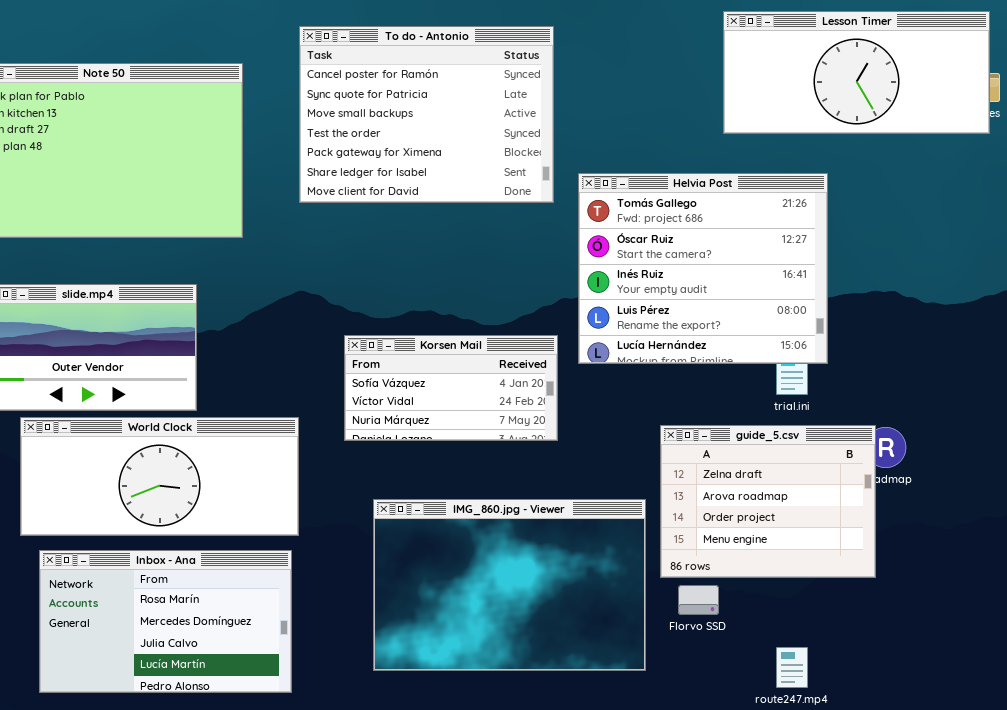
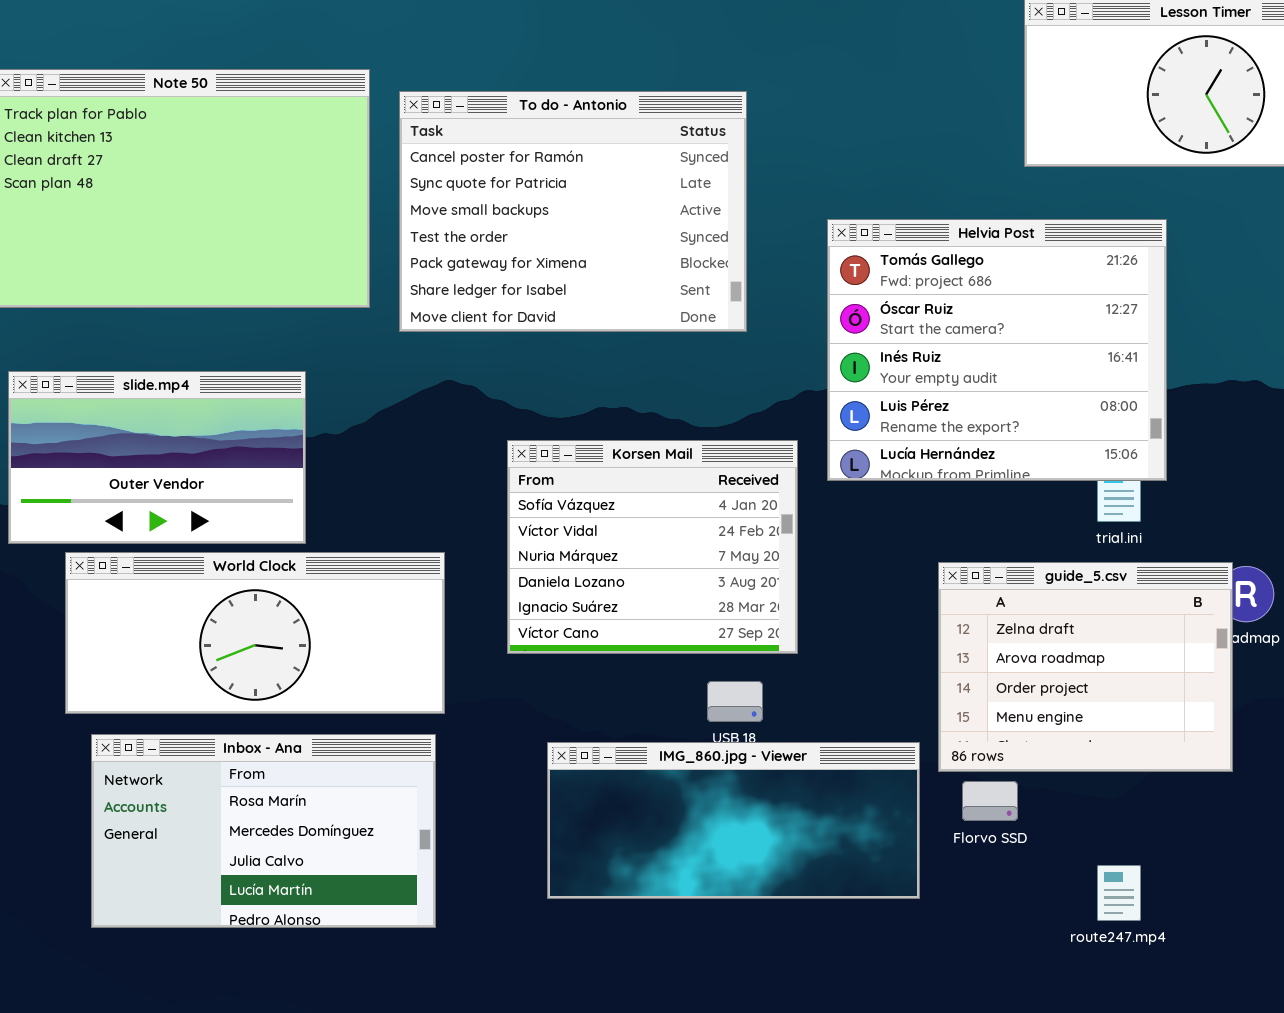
To do - Antonio: [299,26,554,203] -> [399,91,747,332], moved
Korsen Mail: [344,335,558,441] -> [507,440,798,654], resized
IMG_860.jpg - Viewer: [373,499,646,671] -> [547,742,920,899], resized

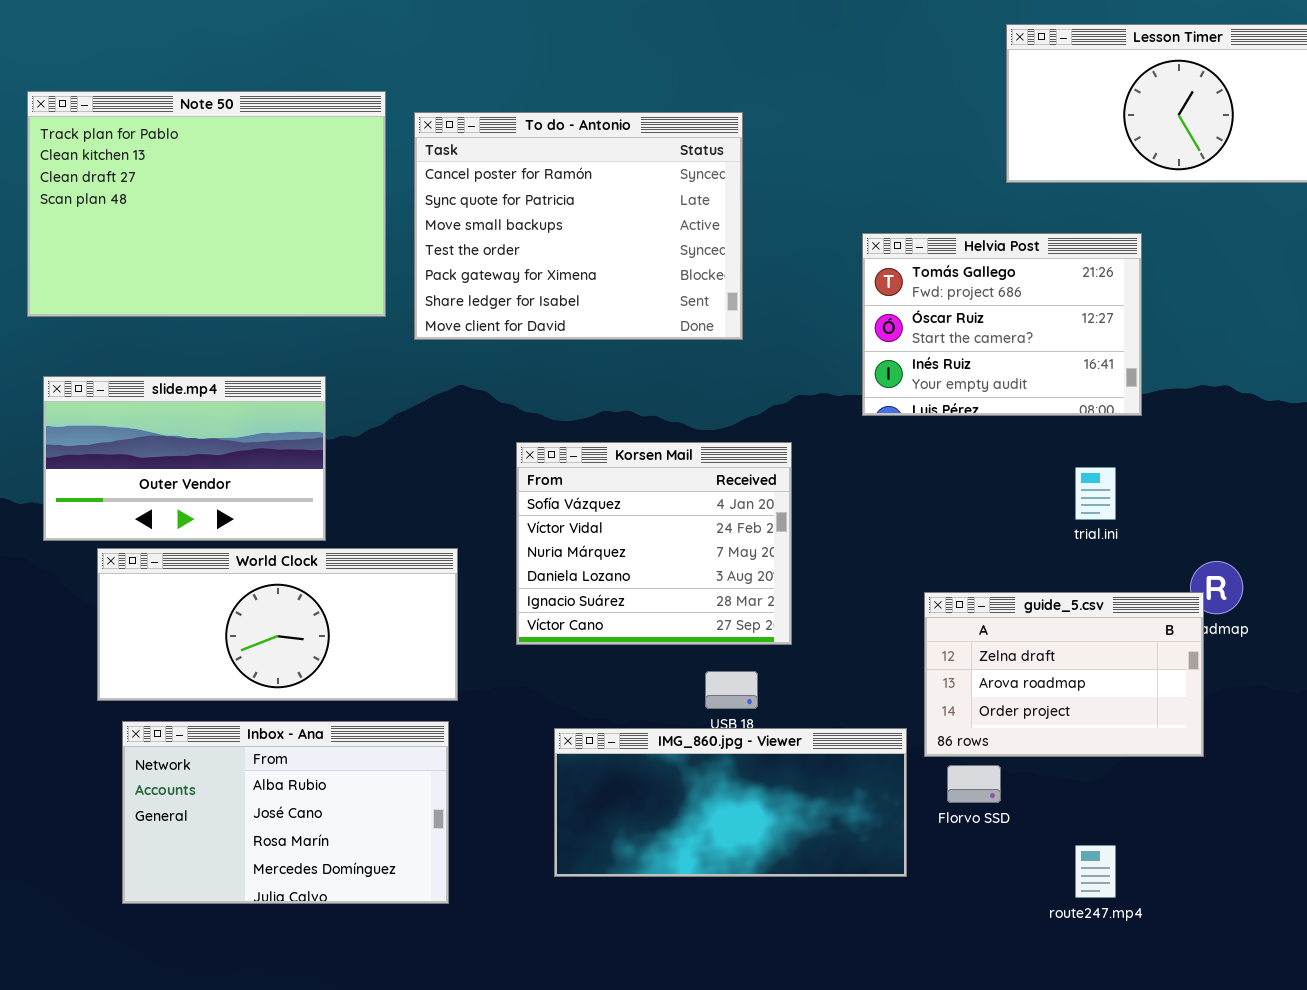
Helvia Post: [827,219,1167,481] -> [862,233,1142,416], resized
guide_5.csv: [938,562,1233,772] -> [924,592,1204,757], resized
Inbox - Ana: [91,734,436,928] -> [122,721,449,904], scrolled up 2 rows

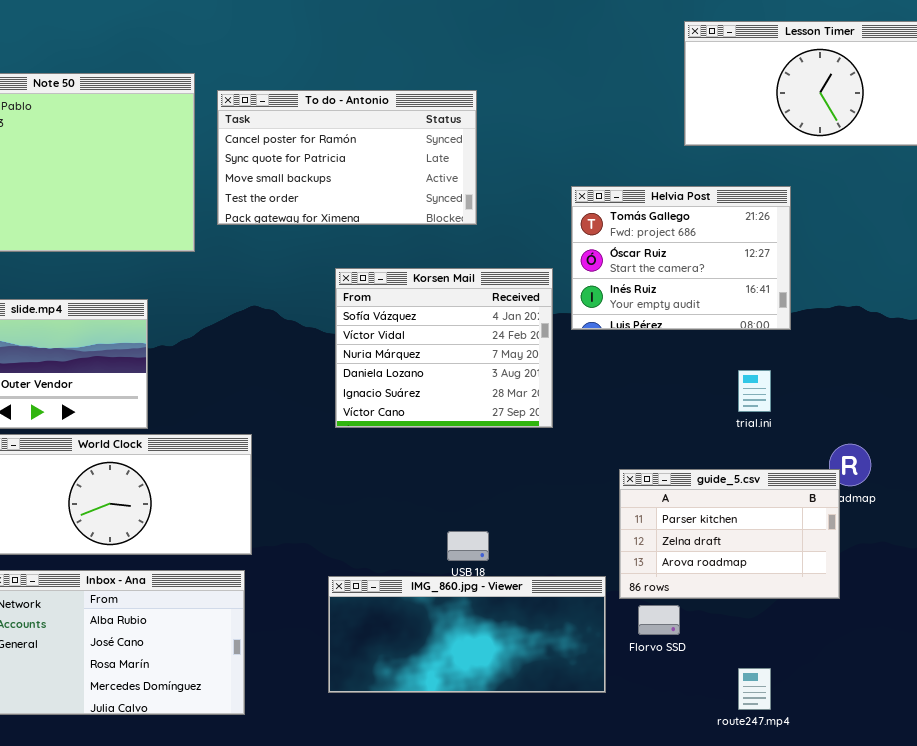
To do - Antonio: [414,112,743,340] -> [217,90,477,225], resized
Korsen Mail: [516,442,792,645] -> [335,268,553,428], moved
guide_5.csv: [924,592,1204,757] -> [619,469,840,599], scrolled up 1 row

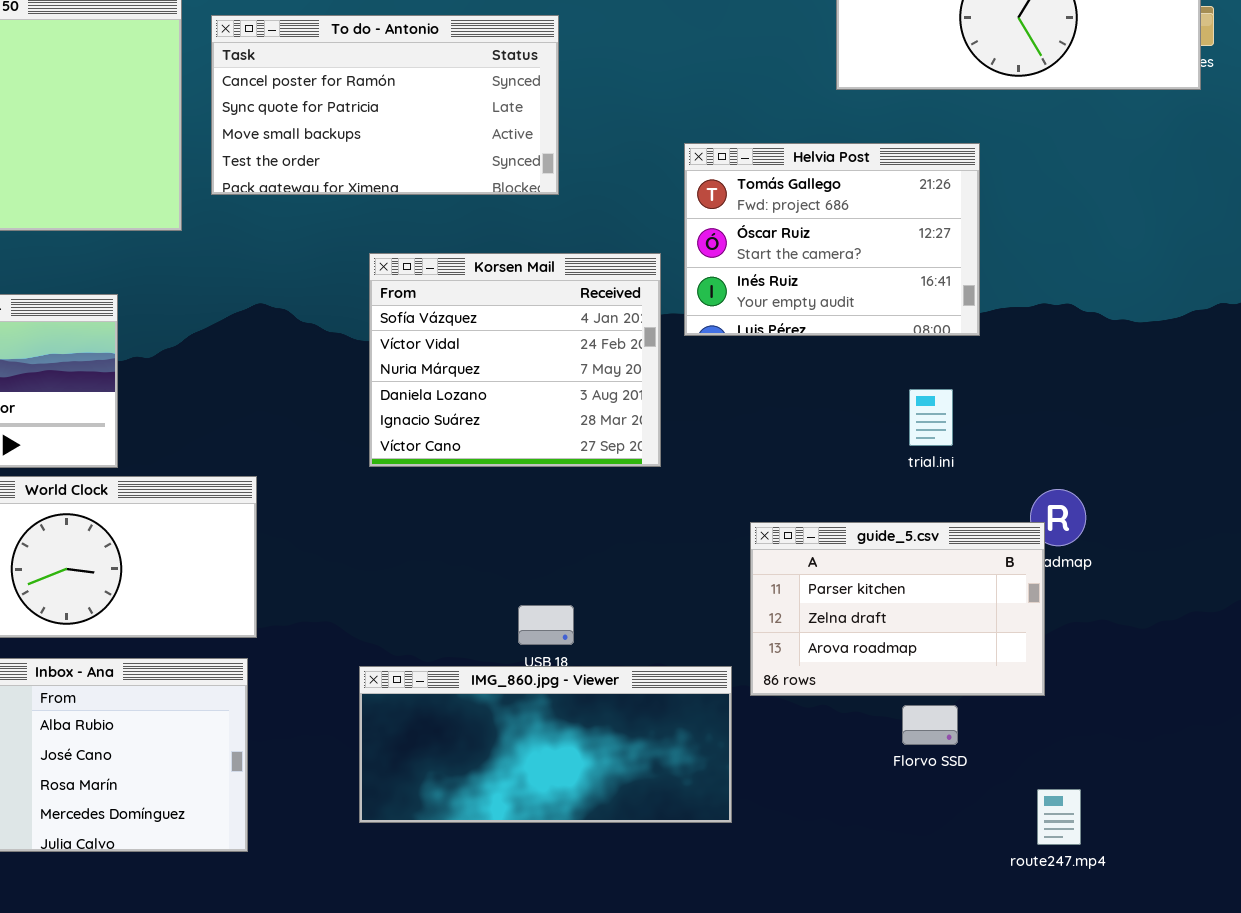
Florvo SSD: [638,605,680,635] -> [902,705,958,745], moved
route247.mp4: [738,668,771,710] -> [1037,789,1081,845], moved

